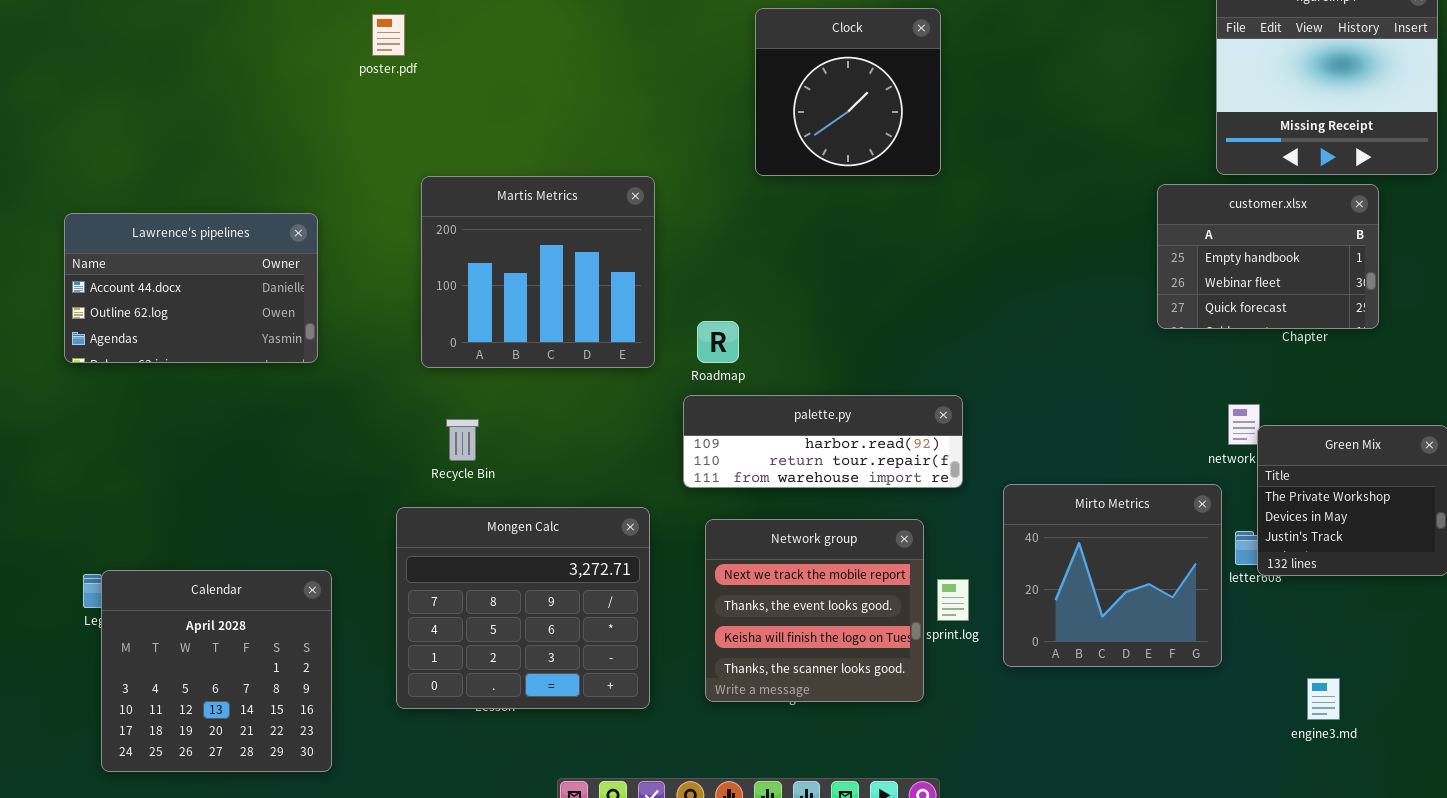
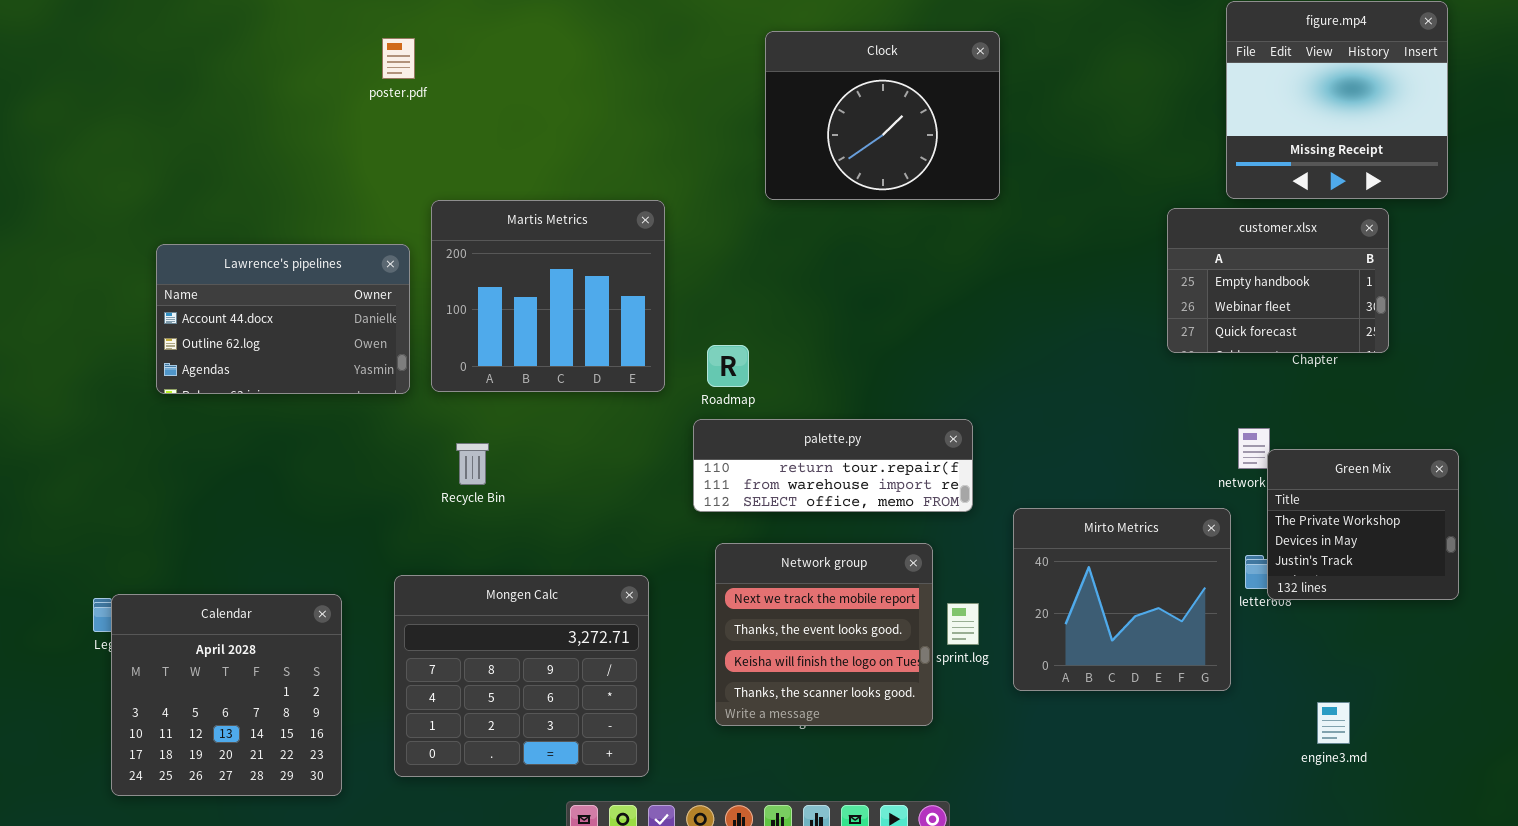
Clock: [755,8,941,176] -> [765,31,1000,200], resized
Lawrence's pipelines: [64,213,318,363] -> [156,244,410,394], moved
palette.py: [683,395,963,488] -> [693,419,973,512], scrolled down 1 row
Mongen Calc: [396,507,650,709] -> [394,575,649,777], moved

